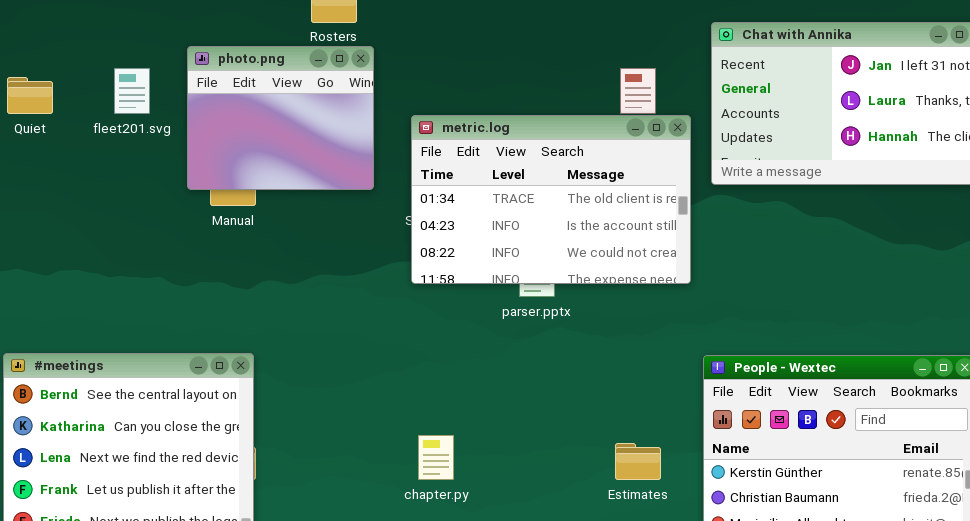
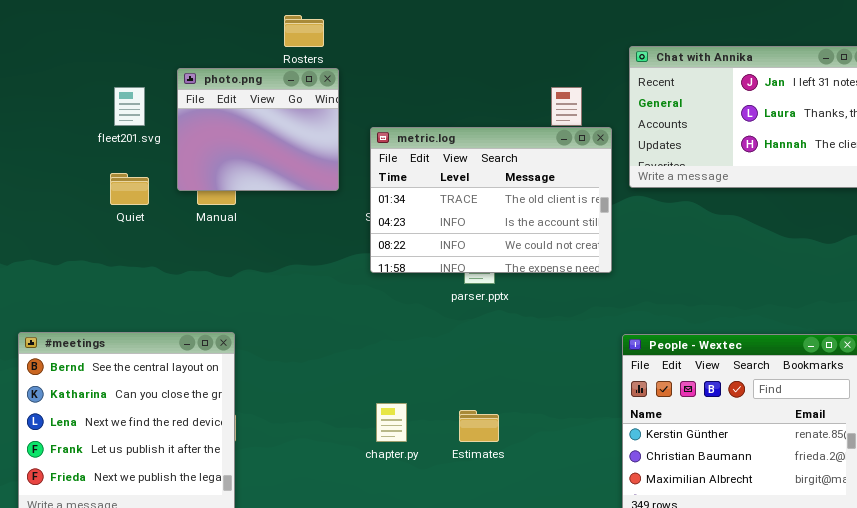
Quiet: [7,77,53,114] -> [110,173,149,205], moved
Estimates: [615,443,661,480] -> [459,410,499,442], moved

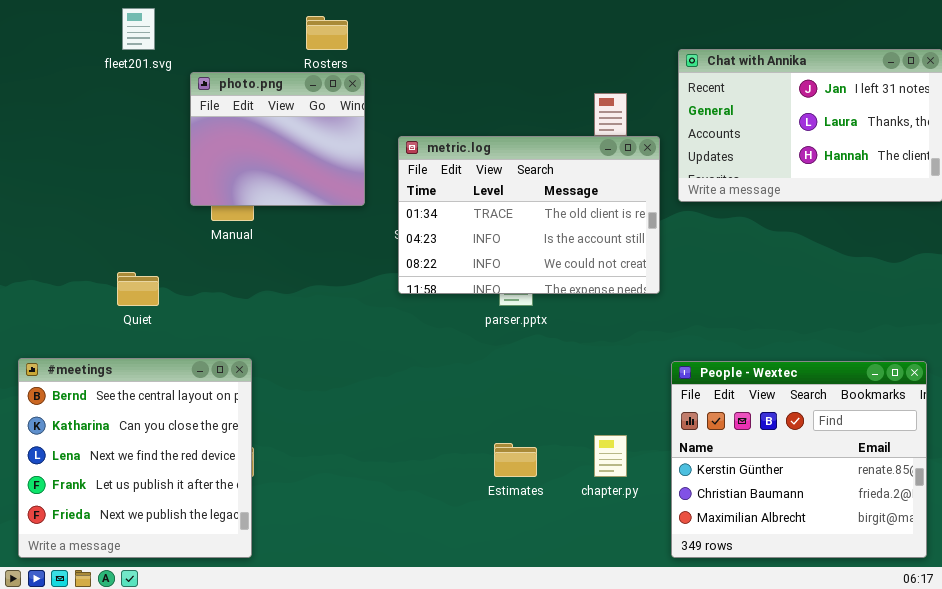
fleet201.svg: [114,87,145,126] -> [122,8,155,50], moved
Quiet: [110,173,149,205] -> [117,272,159,306], moved
chapter.py: [376,403,407,442] -> [594,435,627,477], moved

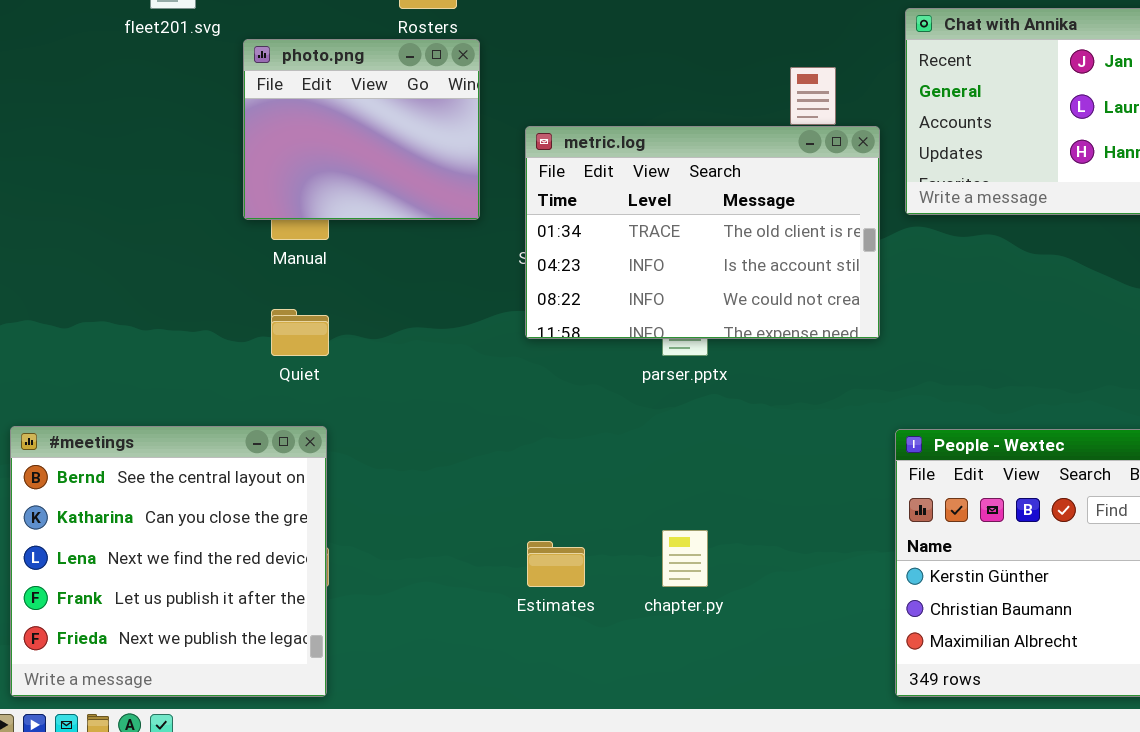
Quiet: [117,272,159,306] -> [271,309,329,356], moved
chapter.py: [594,435,627,477] -> [662,530,708,587], moved
Estimates: [494,443,537,477] -> [527,541,585,587], moved

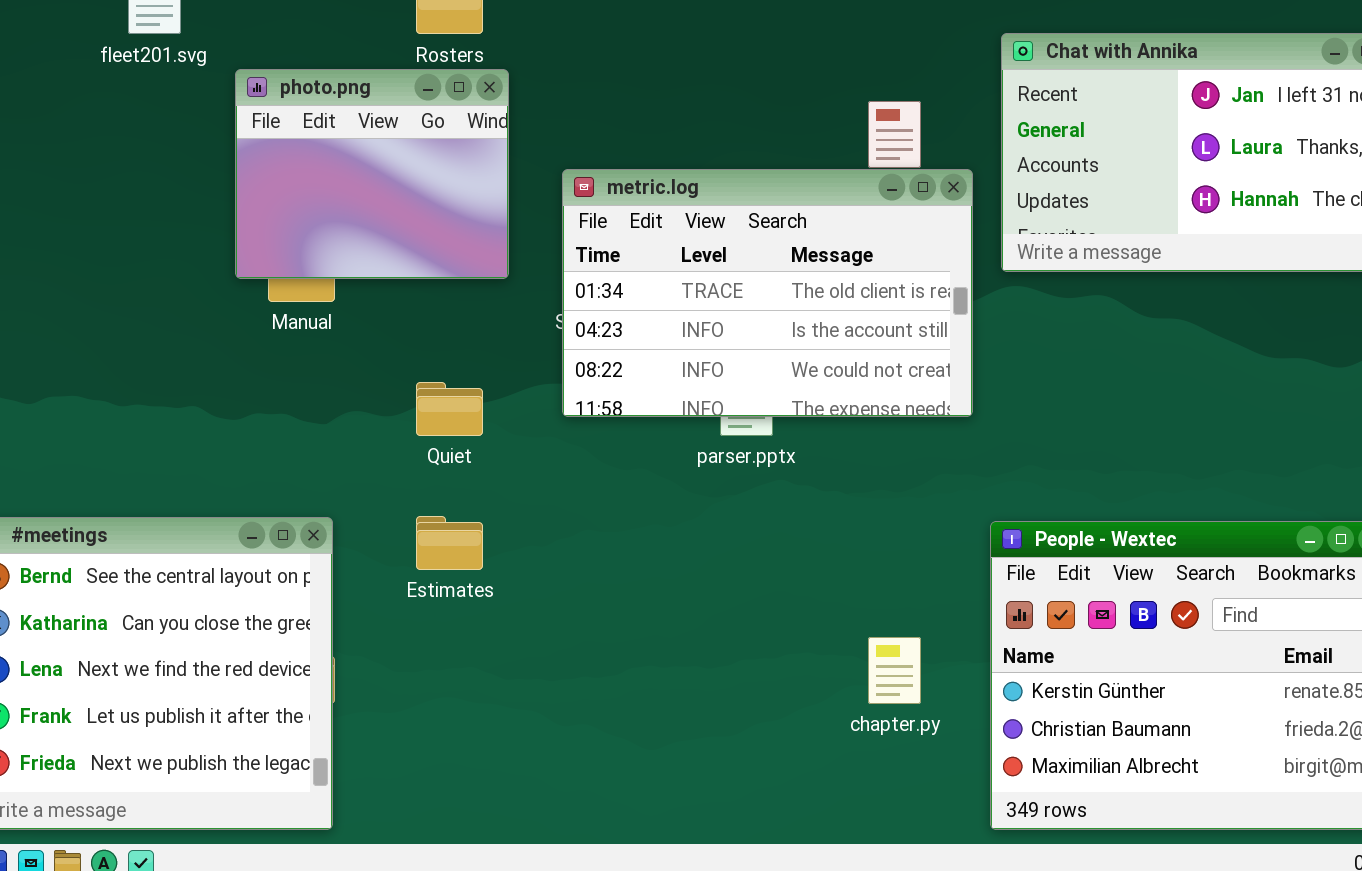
Quiet: [271,309,329,356] -> [416,382,483,436], moved
chapter.py: [662,530,708,587] -> [868,637,921,704], moved
Estimates: [527,541,585,587] -> [416,516,483,570], moved

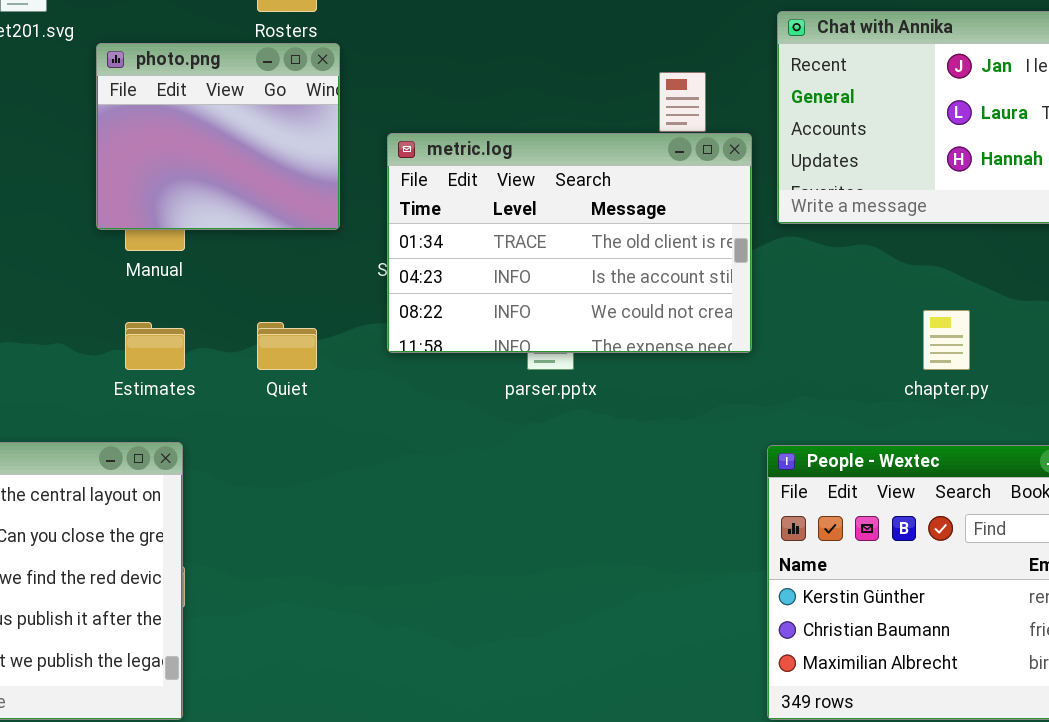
Estimates: [416,516,483,570] -> [125,322,185,370], moved
chapter.py: [868,637,921,704] -> [923,310,970,370], moved

